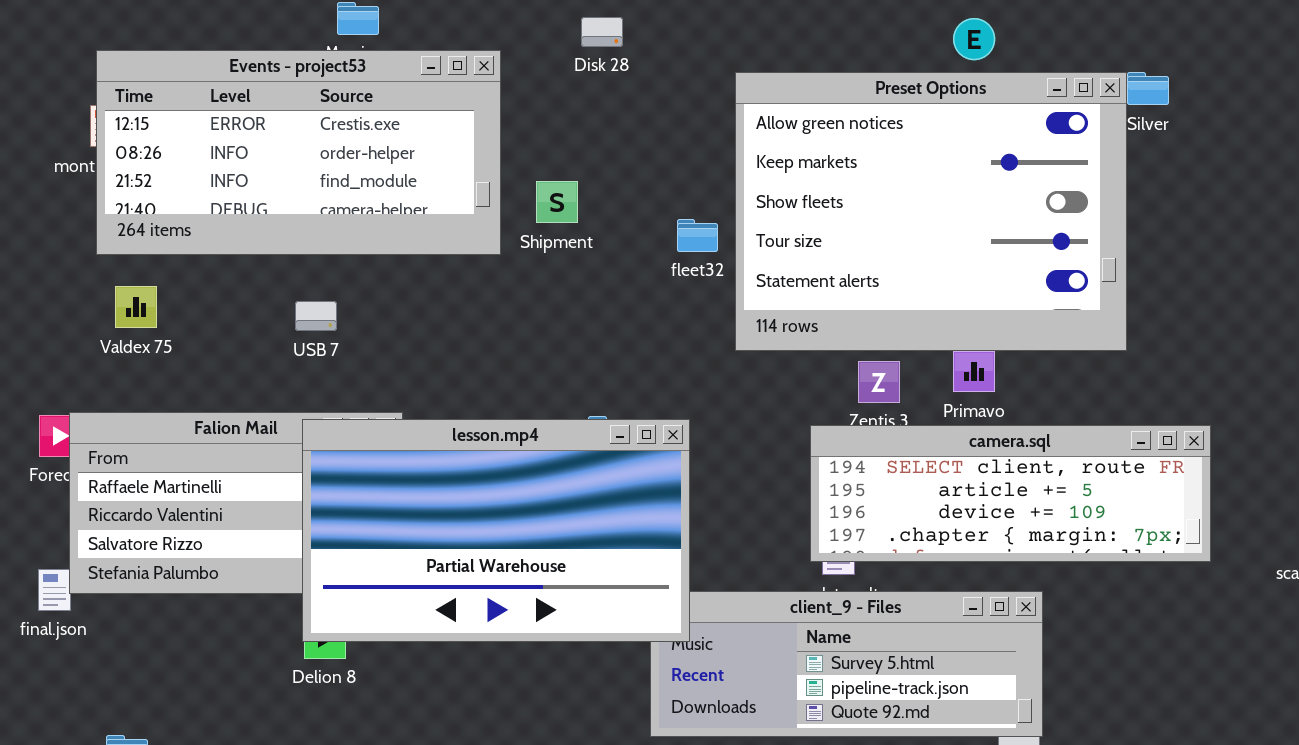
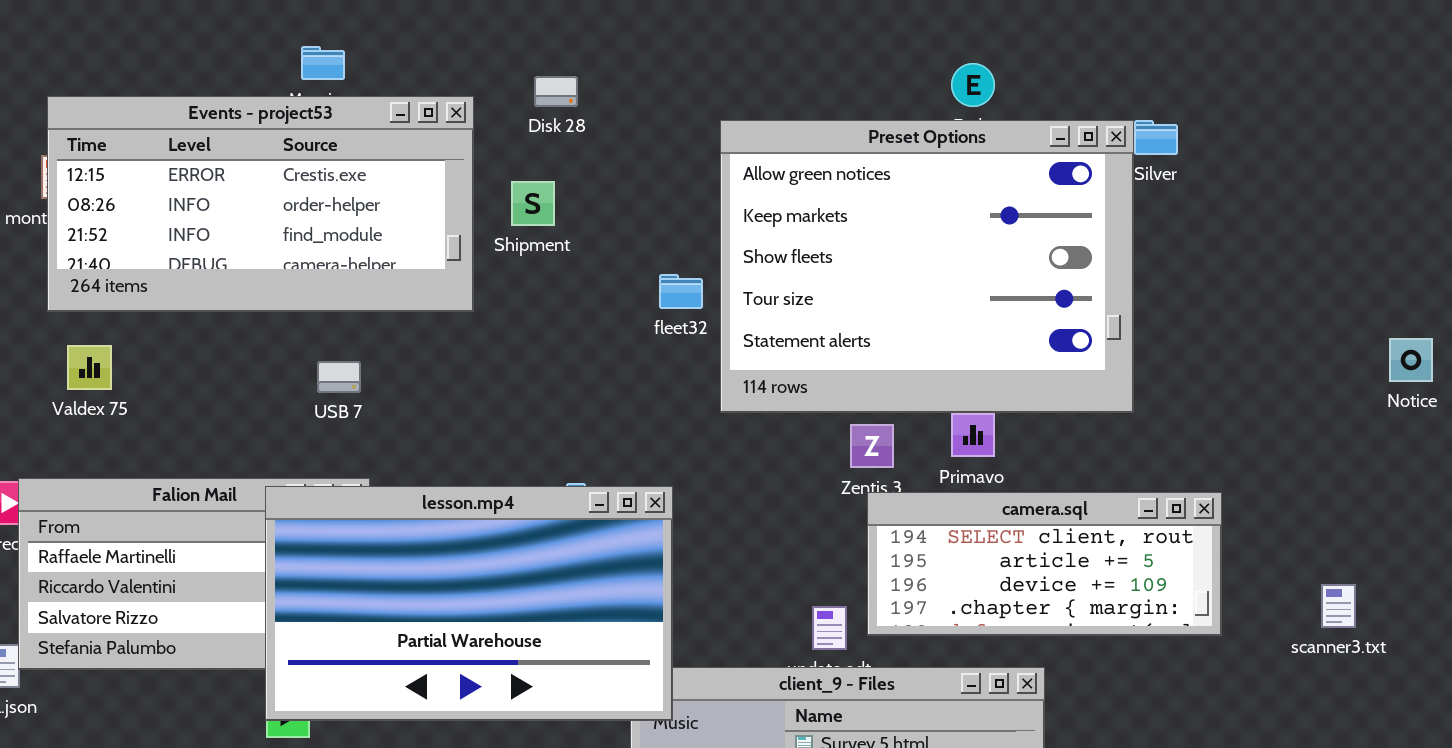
Disk 28: [581,17,623,47] -> [534,76,578,107], moved
Shipment: [536,181,578,223] -> [511,181,555,226], moved
USB 7: [295,301,337,331] -> [317,361,361,393], moved
camera.sql: [810,425,1211,562] -> [867,492,1222,636], resized

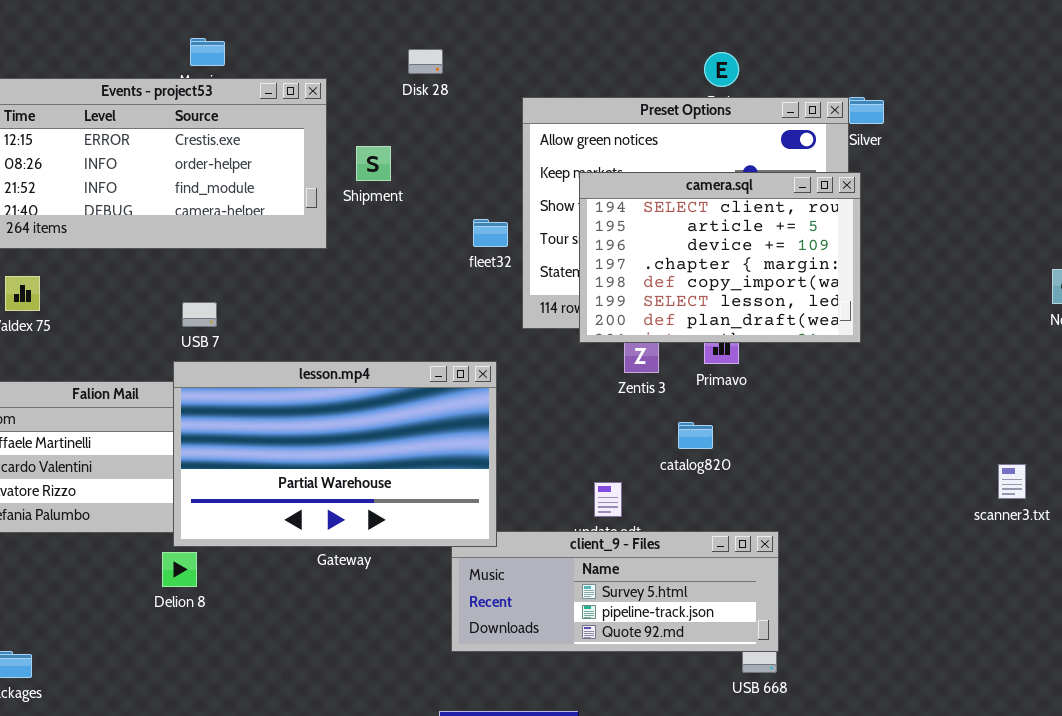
Disk 28: [534,76,578,107] -> [408,49,443,74], moved
USB 7: [317,361,361,393] -> [182,302,217,327], moved
lesson.mp4: [265,486,673,721] -> [173,361,497,547], moved
camera.sql: [867,492,1222,636] -> [579,172,861,343], moved, resized

